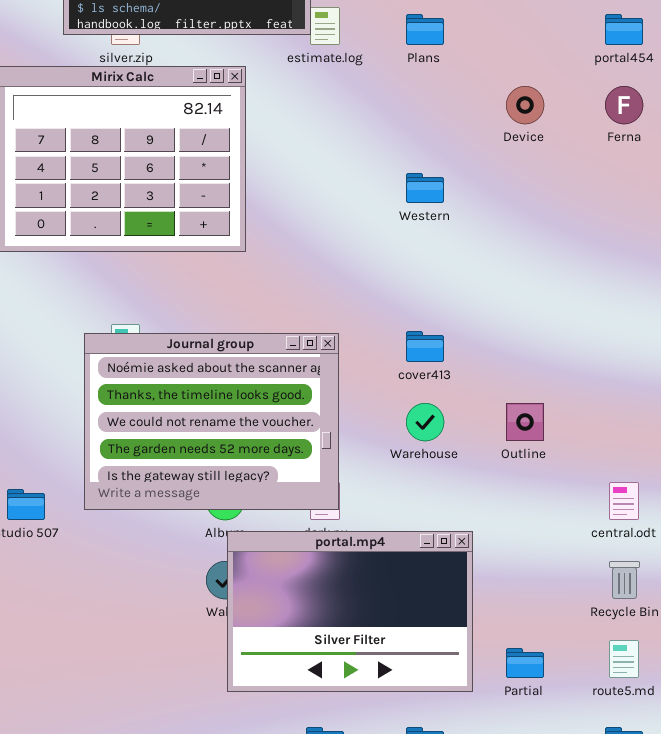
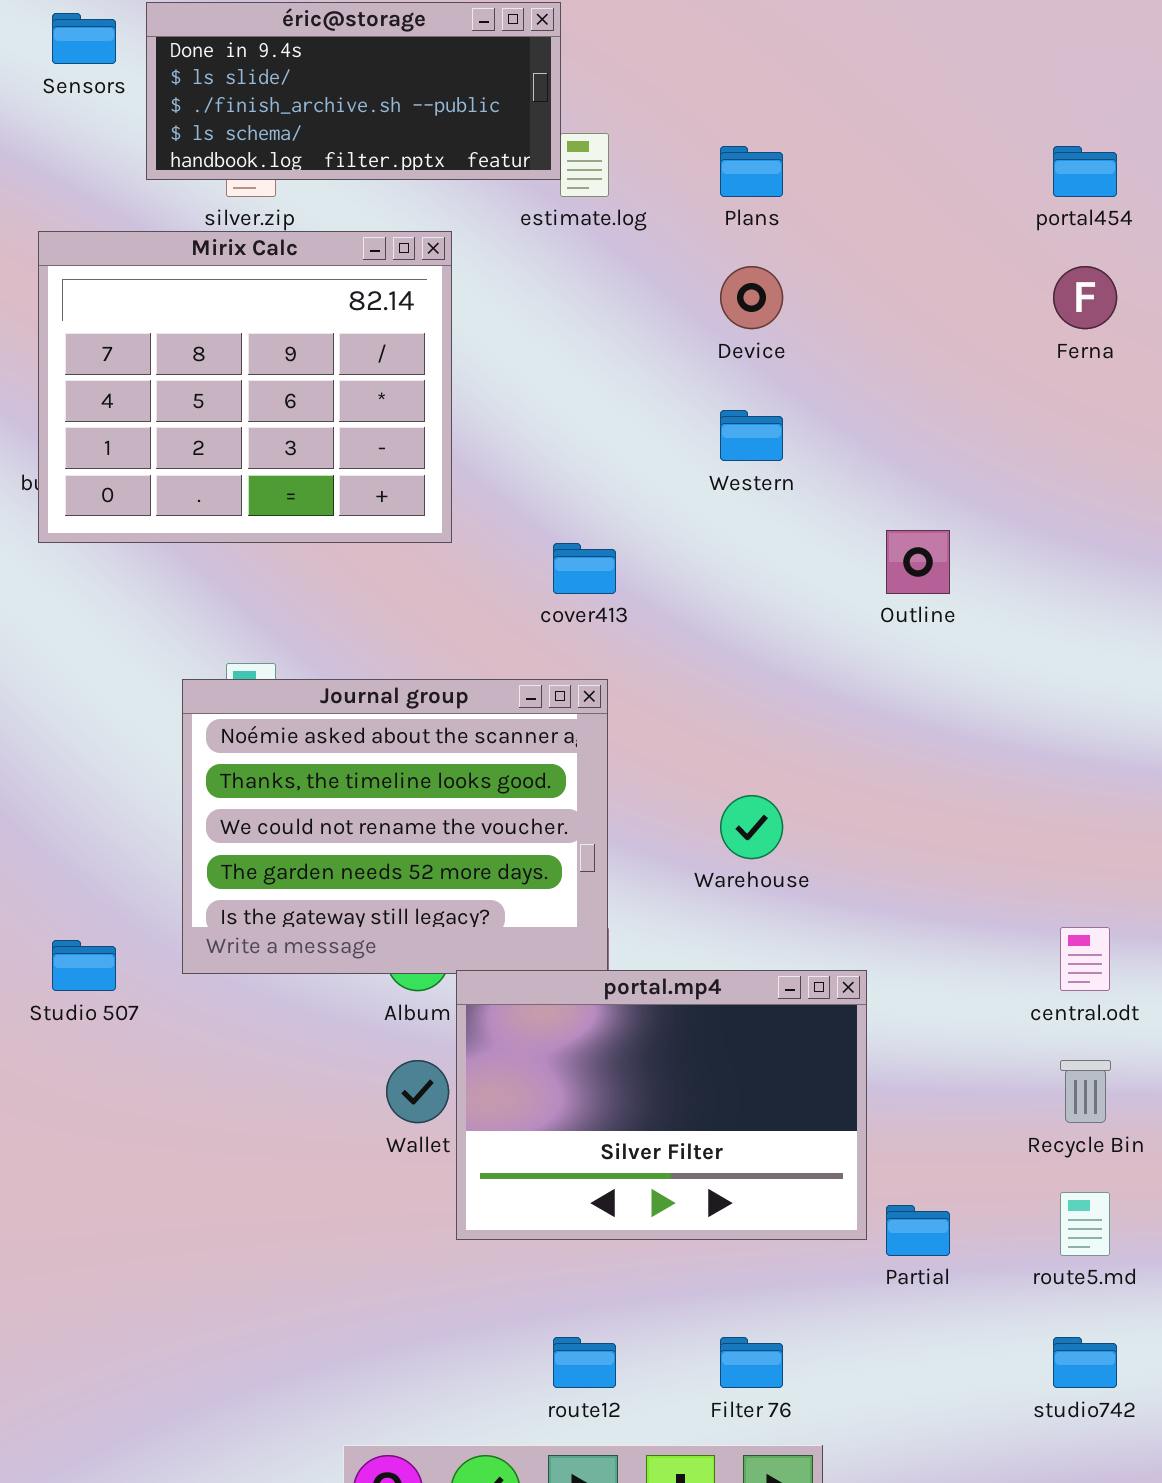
Device: [506,86,544,124] -> [720,266,783,329], moved
cover413: [406,331,444,362] -> [553,543,616,594], moved
Outline: [506,403,544,441] -> [886,530,950,594], moved
portal.mp4: [227,531,473,692] -> [456,970,867,1240], moved

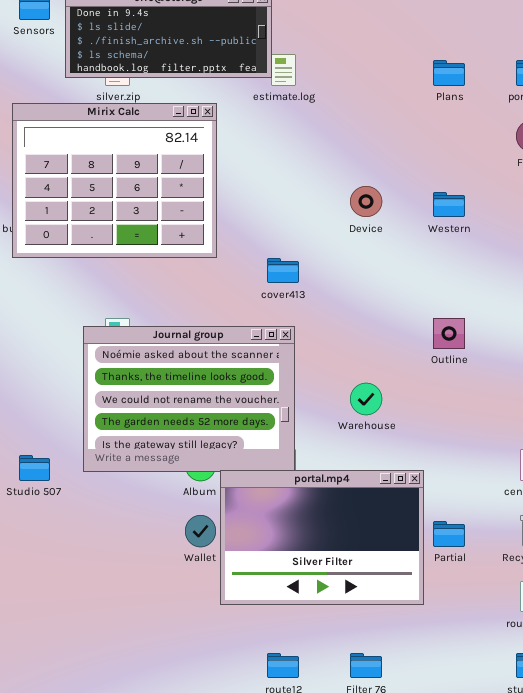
Plans: [720,146,783,197] -> [433,60,465,86], moved
Device: [720,266,783,329] -> [350,186,382,217], moved
Western: [720,410,783,461] -> [433,192,465,217], moved
Outline: [886,530,950,594] -> [433,318,465,349], moved
Partial: [886,1205,950,1256] -> [433,521,465,547], moved

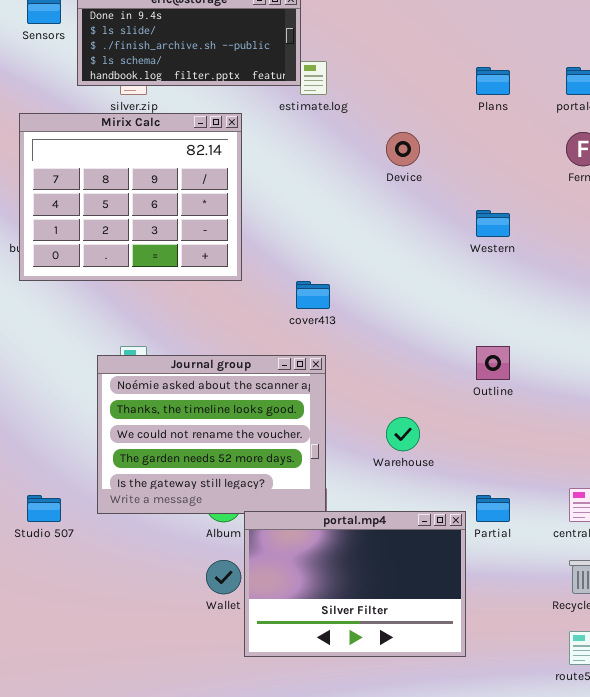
Device: [350,186,382,217] -> [386,132,420,166], moved
Partial: [433,521,465,547] -> [476,495,510,522], moved

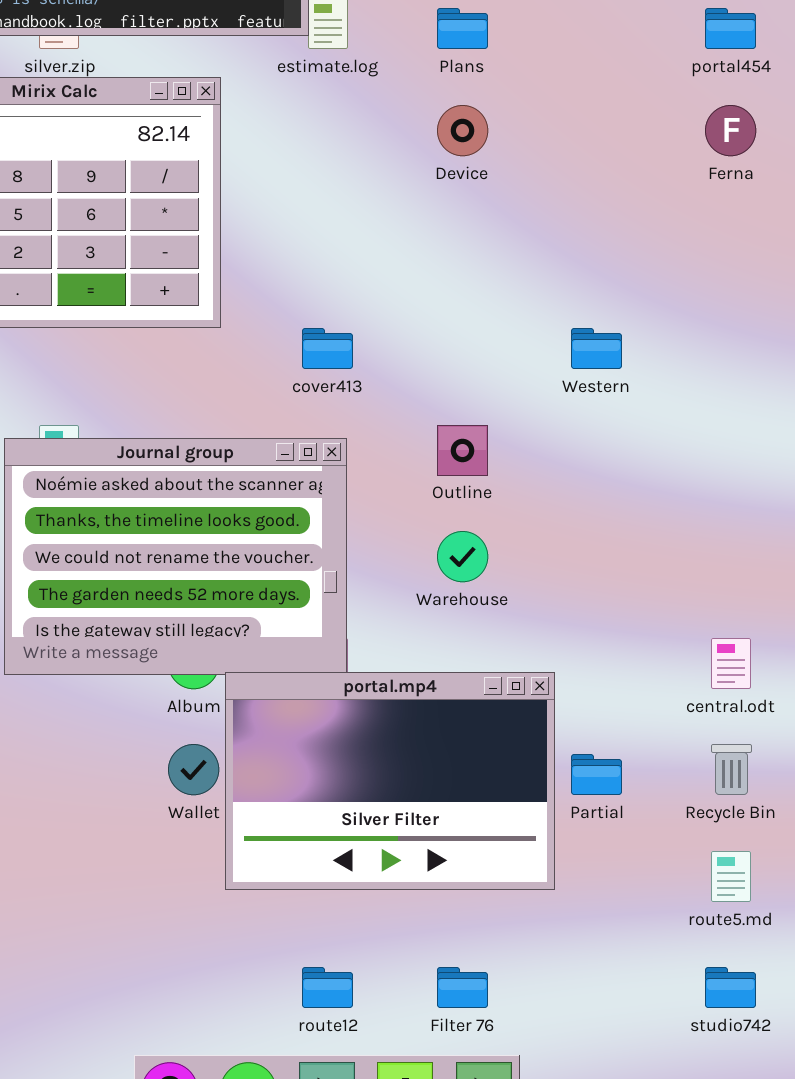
Plans: [476,67,510,95] -> [437,8,488,49], moved
Western: [476,210,510,237] -> [571,328,622,369], moved
Outline: [476,346,510,380] -> [437,425,488,476], moved
Partial: [476,495,510,522] -> [571,754,622,795], moved

